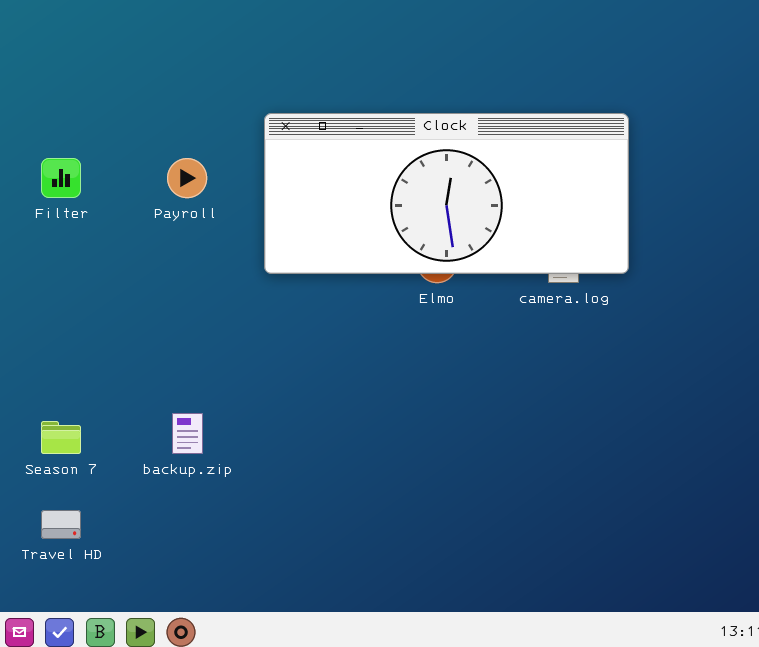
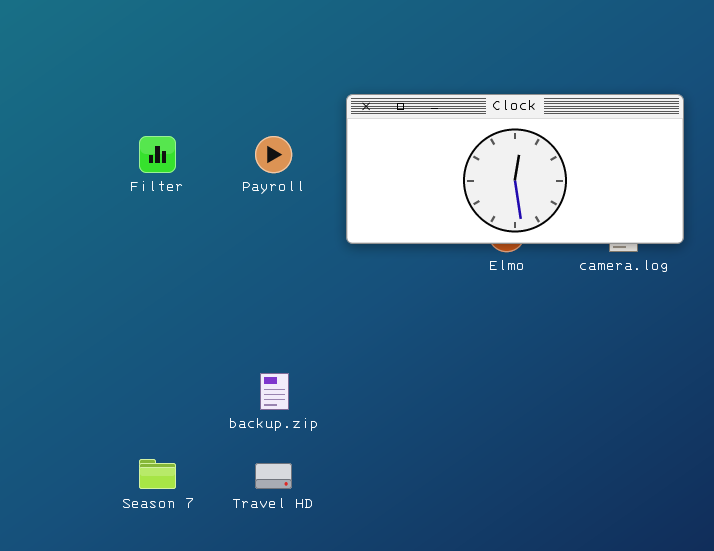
Season 7: [41,421,81,454] -> [139,459,176,489], moved
Travel HD: [41,510,81,539] -> [255,463,292,489], moved

